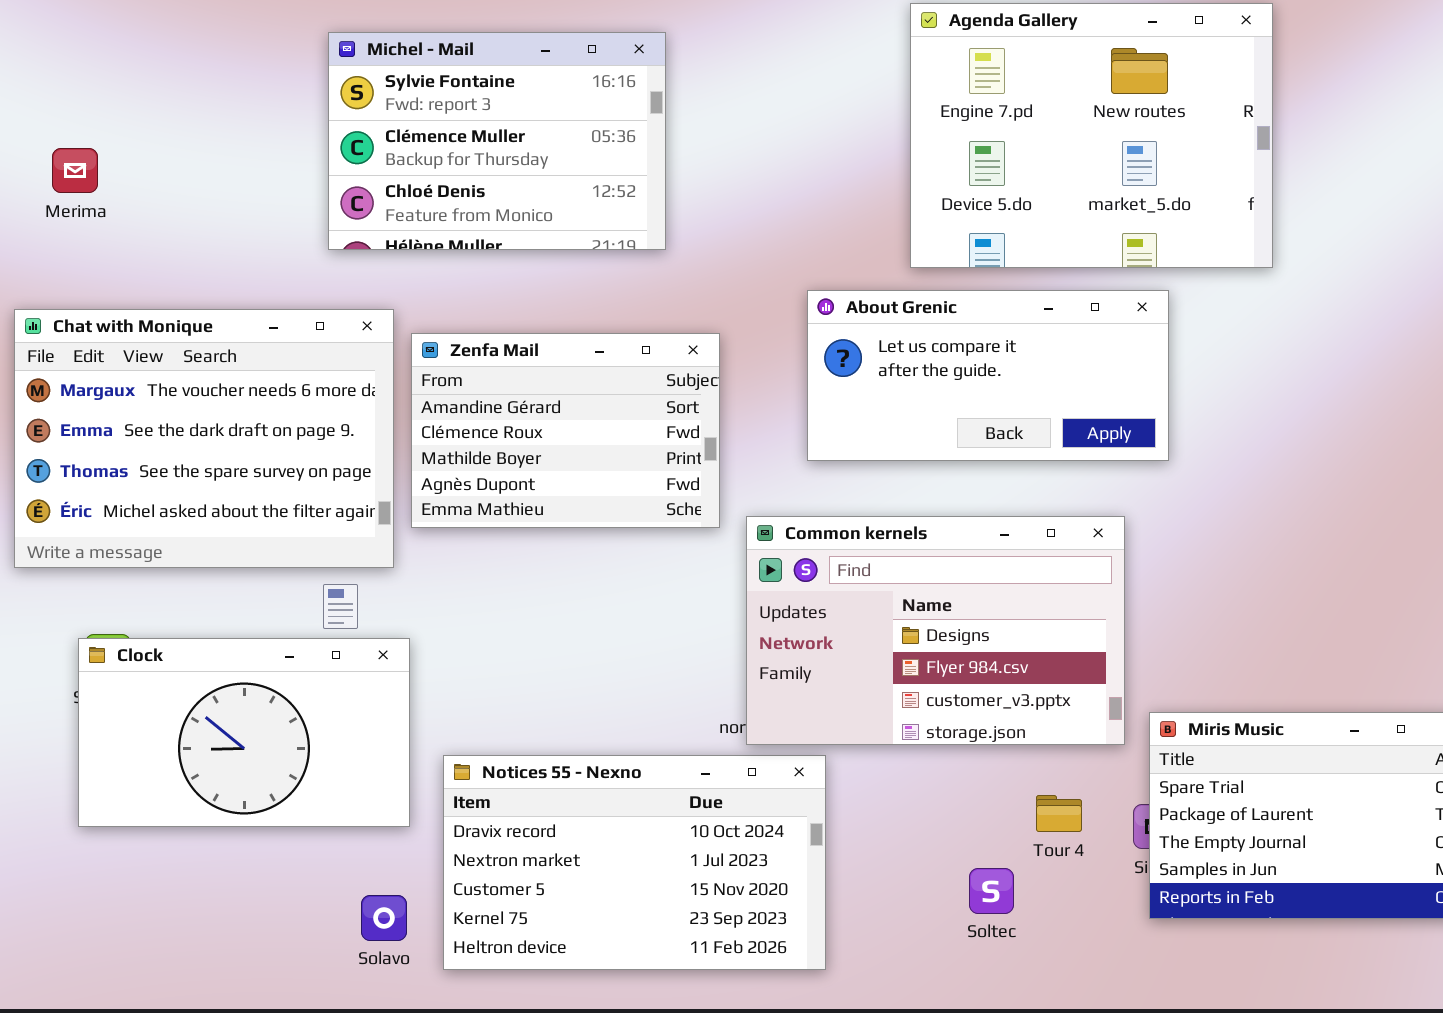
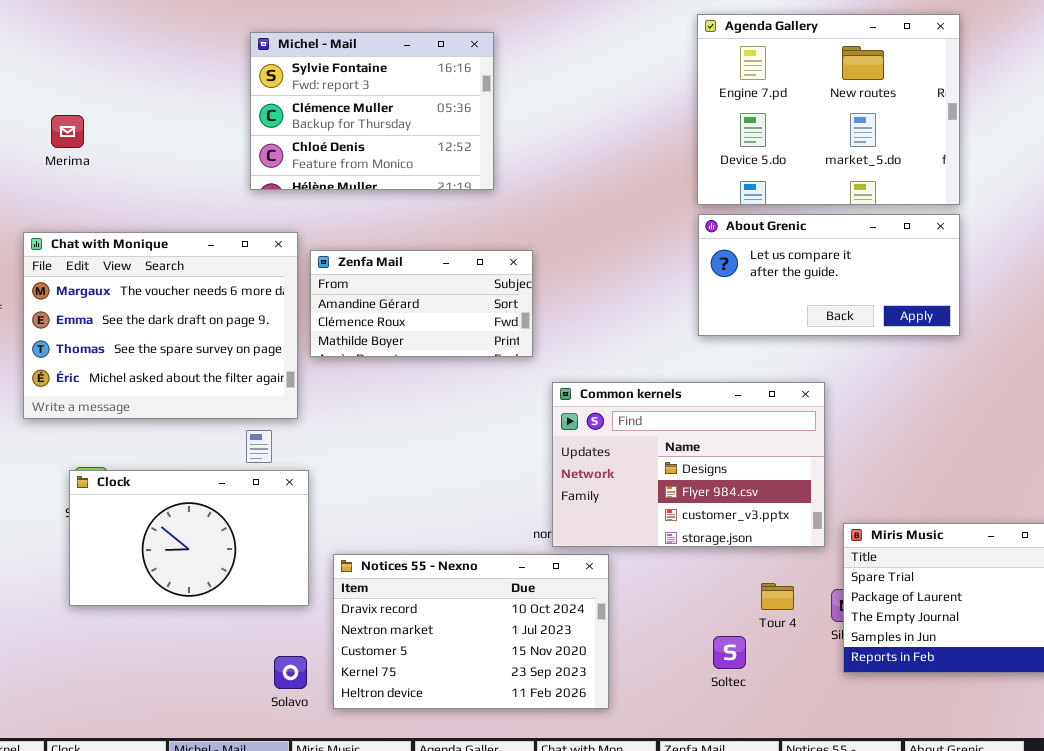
Agenda Gallery: [910,3,1273,268] -> [697,14,960,205], moved
About Grenic: [807,290,1169,461] -> [698,214,960,336], moved
Zenfa Mail: [411,333,720,528] -> [310,250,533,357], resized

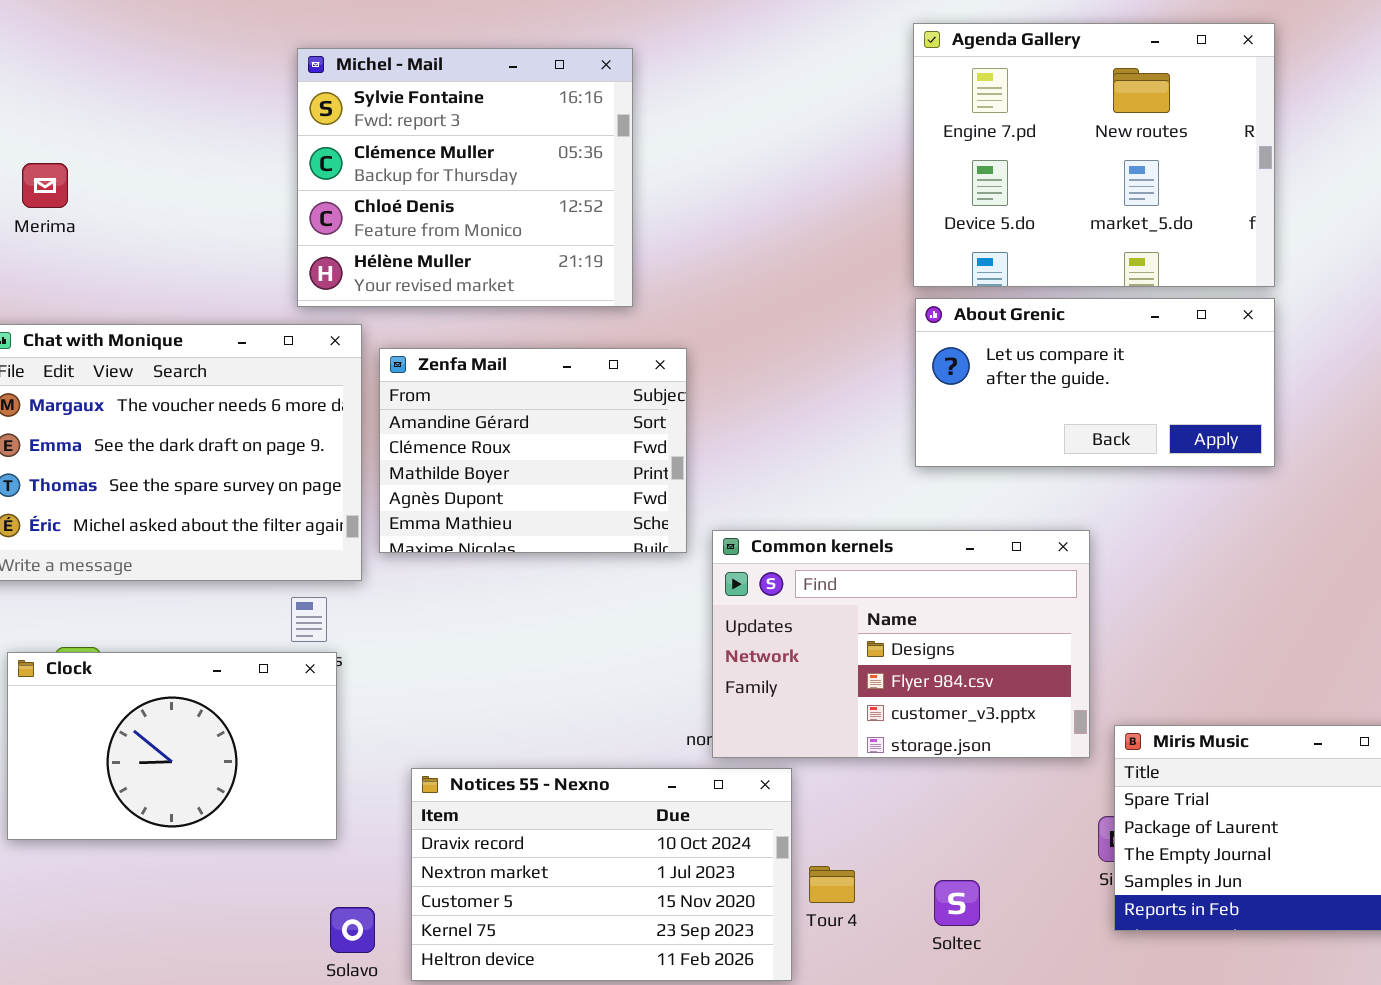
Michel - Mail: [250,32,494,190] -> [297,48,633,307], resized
Zenfa Mail: [310,250,533,357] -> [379,348,687,553], resized
Clock: [69,470,309,606] -> [7,652,337,840], moved
Tour 4: [761,583,794,610] -> [809,866,855,903], moved

